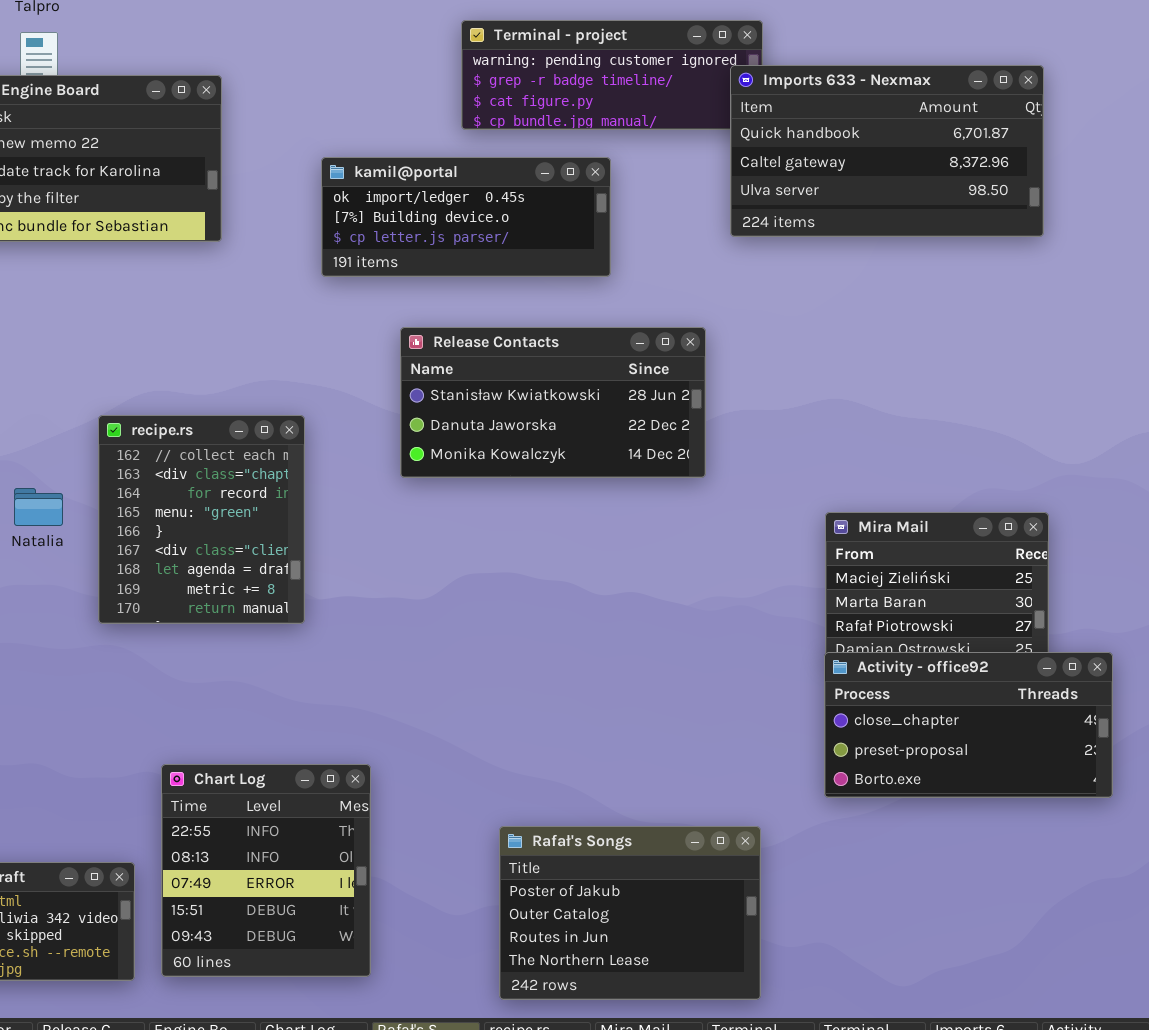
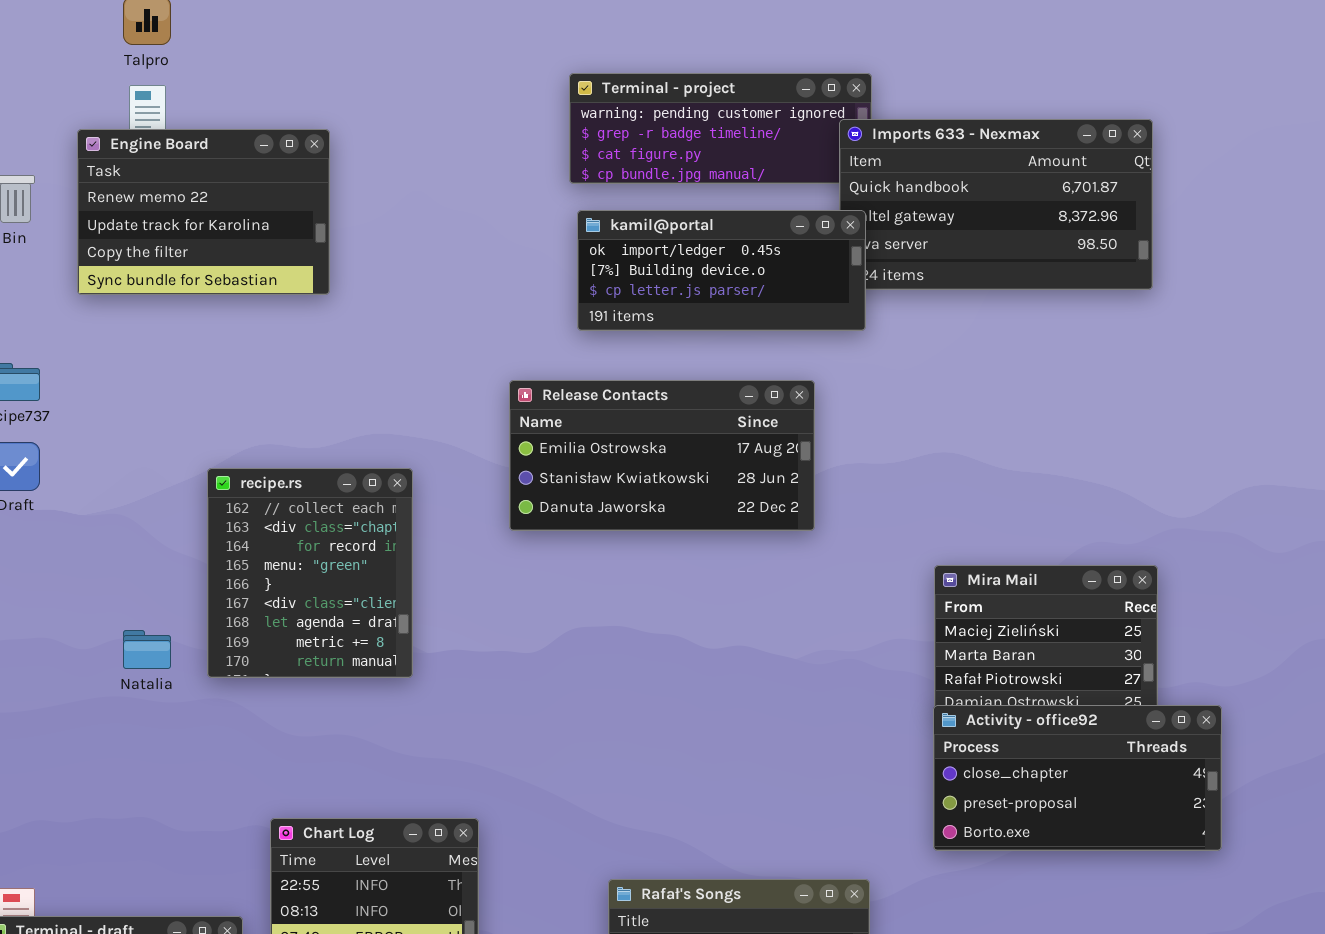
kamil@portal: [321,157,611,277] -> [577,210,866,331], moved
Release Contacts: [400,327,706,478] -> [509,380,815,531], scrolled up 1 row
Natalia: [14,488,63,526] -> [123,630,171,669], moved

